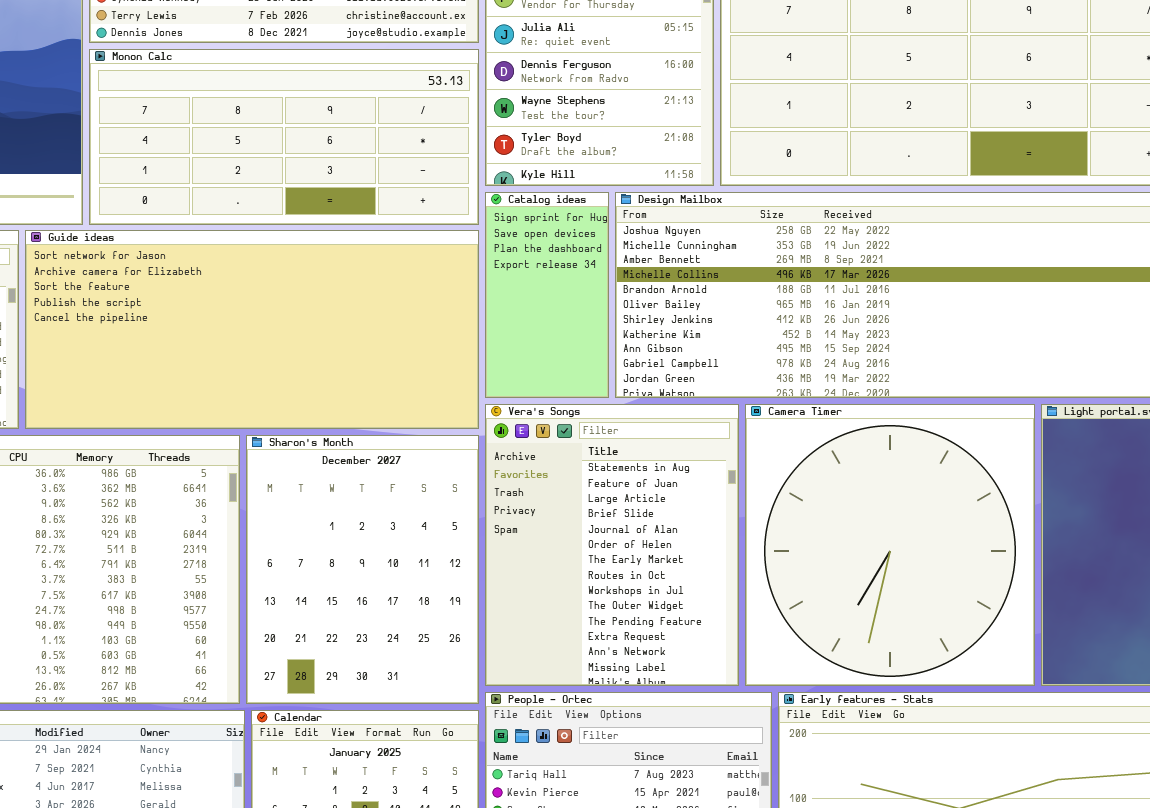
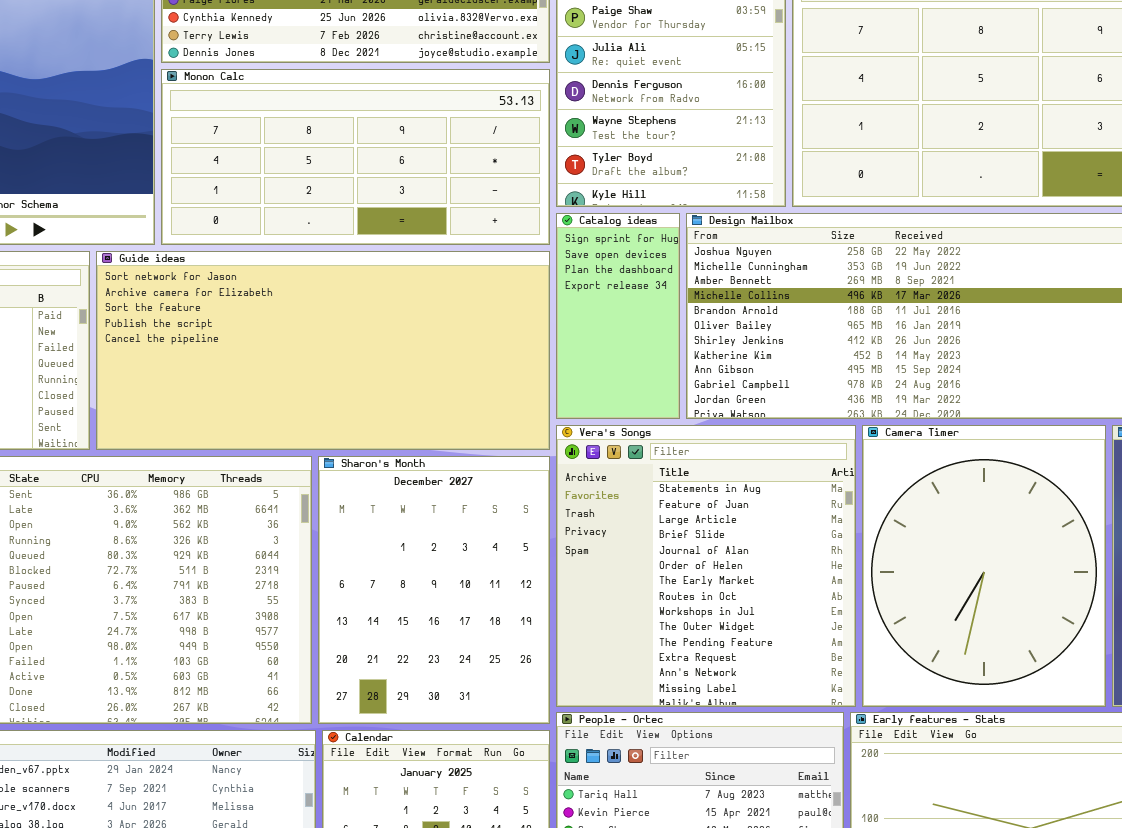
Vera's Songs: [485,404,739,686] -> [556,425,856,707], resized
Camera Timer: [745,404,1035,686] -> [862,425,1106,707], resized

